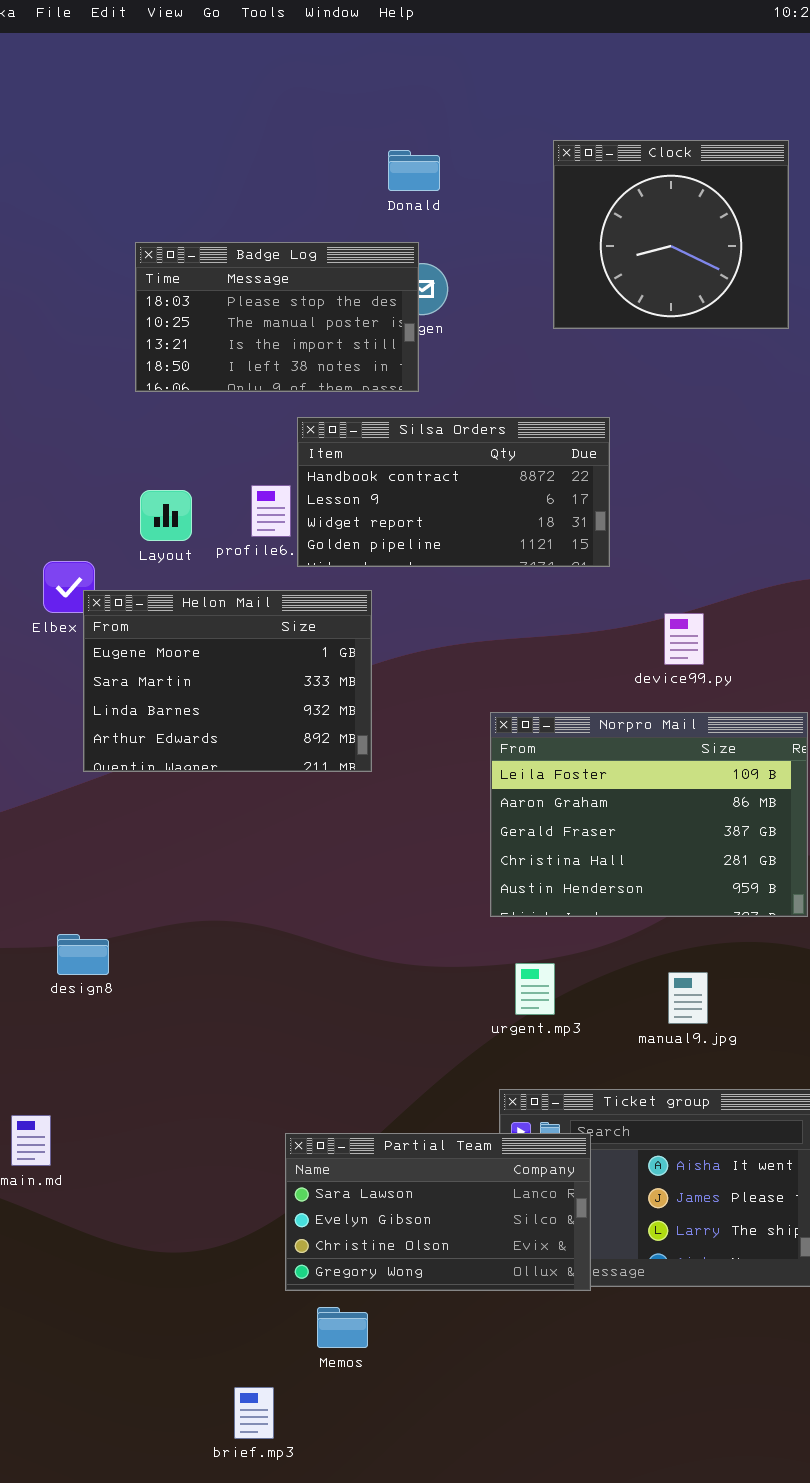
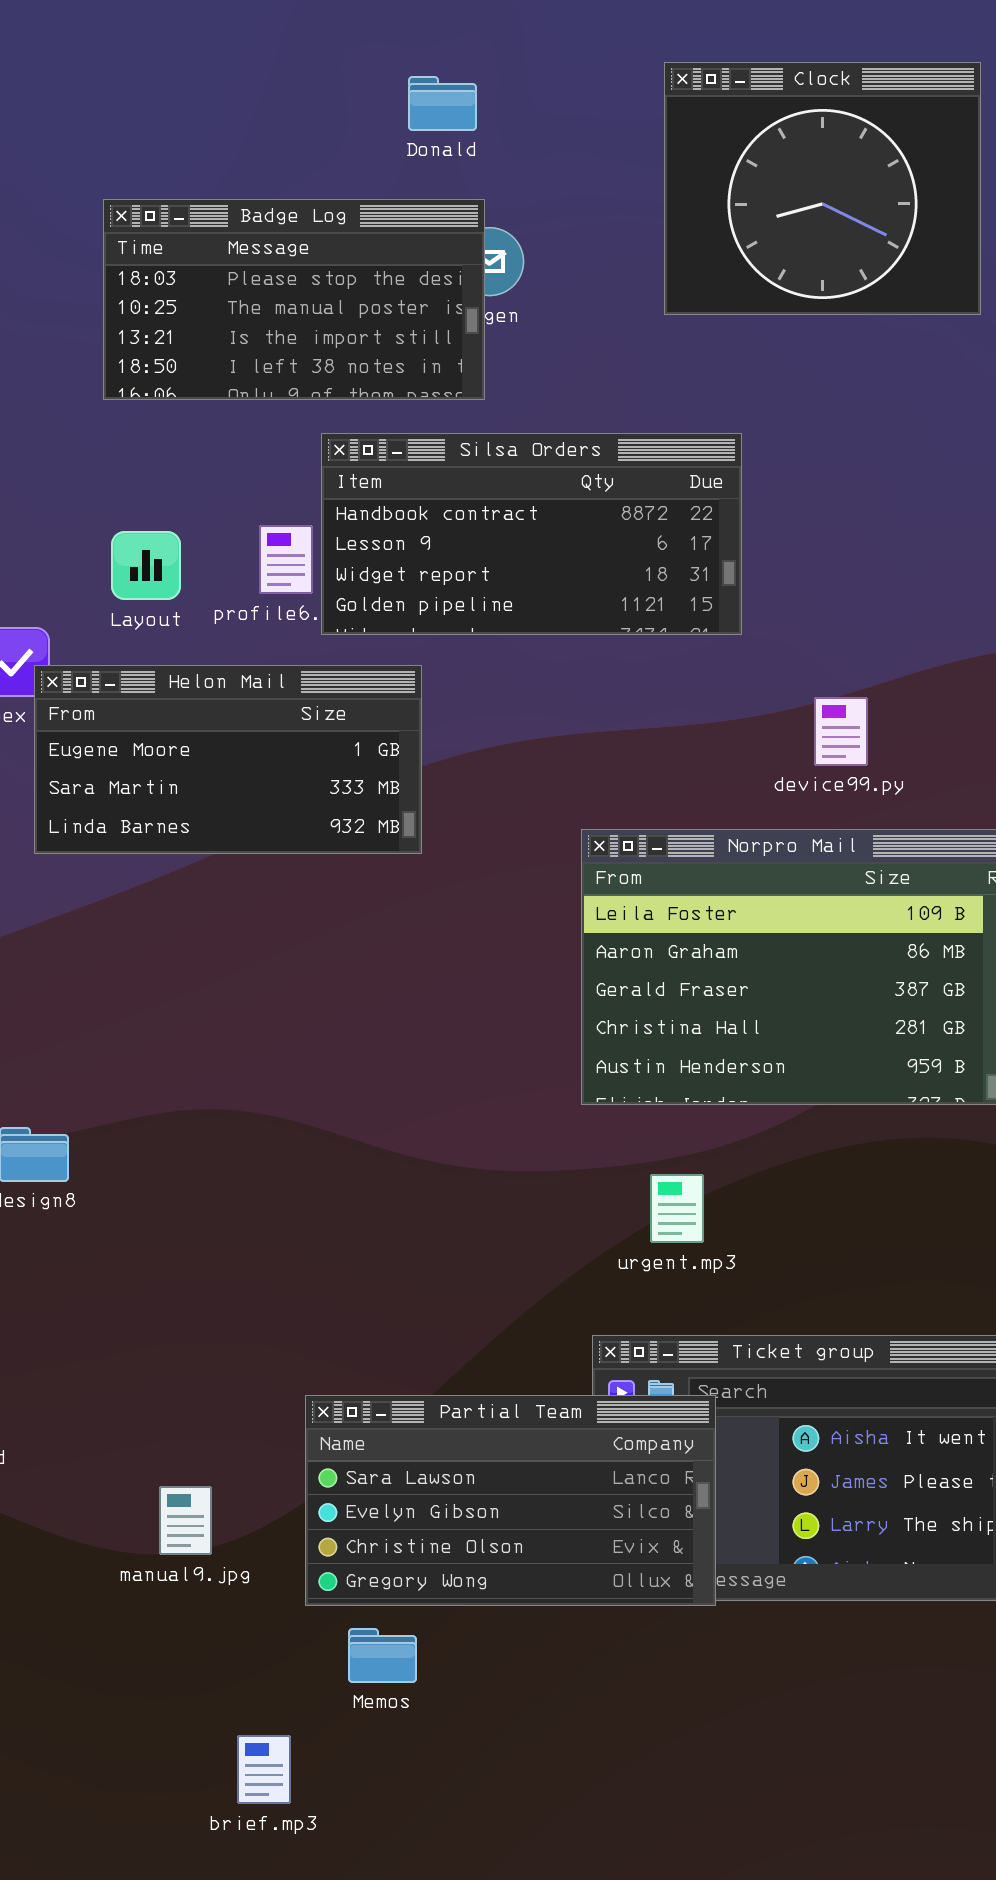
Donald: [388,150,440,191] -> [408,76,477,131], moved
Helon Mail: [83,590,372,772] -> [34,665,422,854], resized
urgent.mp3: [515,963,555,1015] -> [650,1174,704,1243], moved
manual9.jpg: [668,972,708,1024] -> [159,1486,212,1555], moved

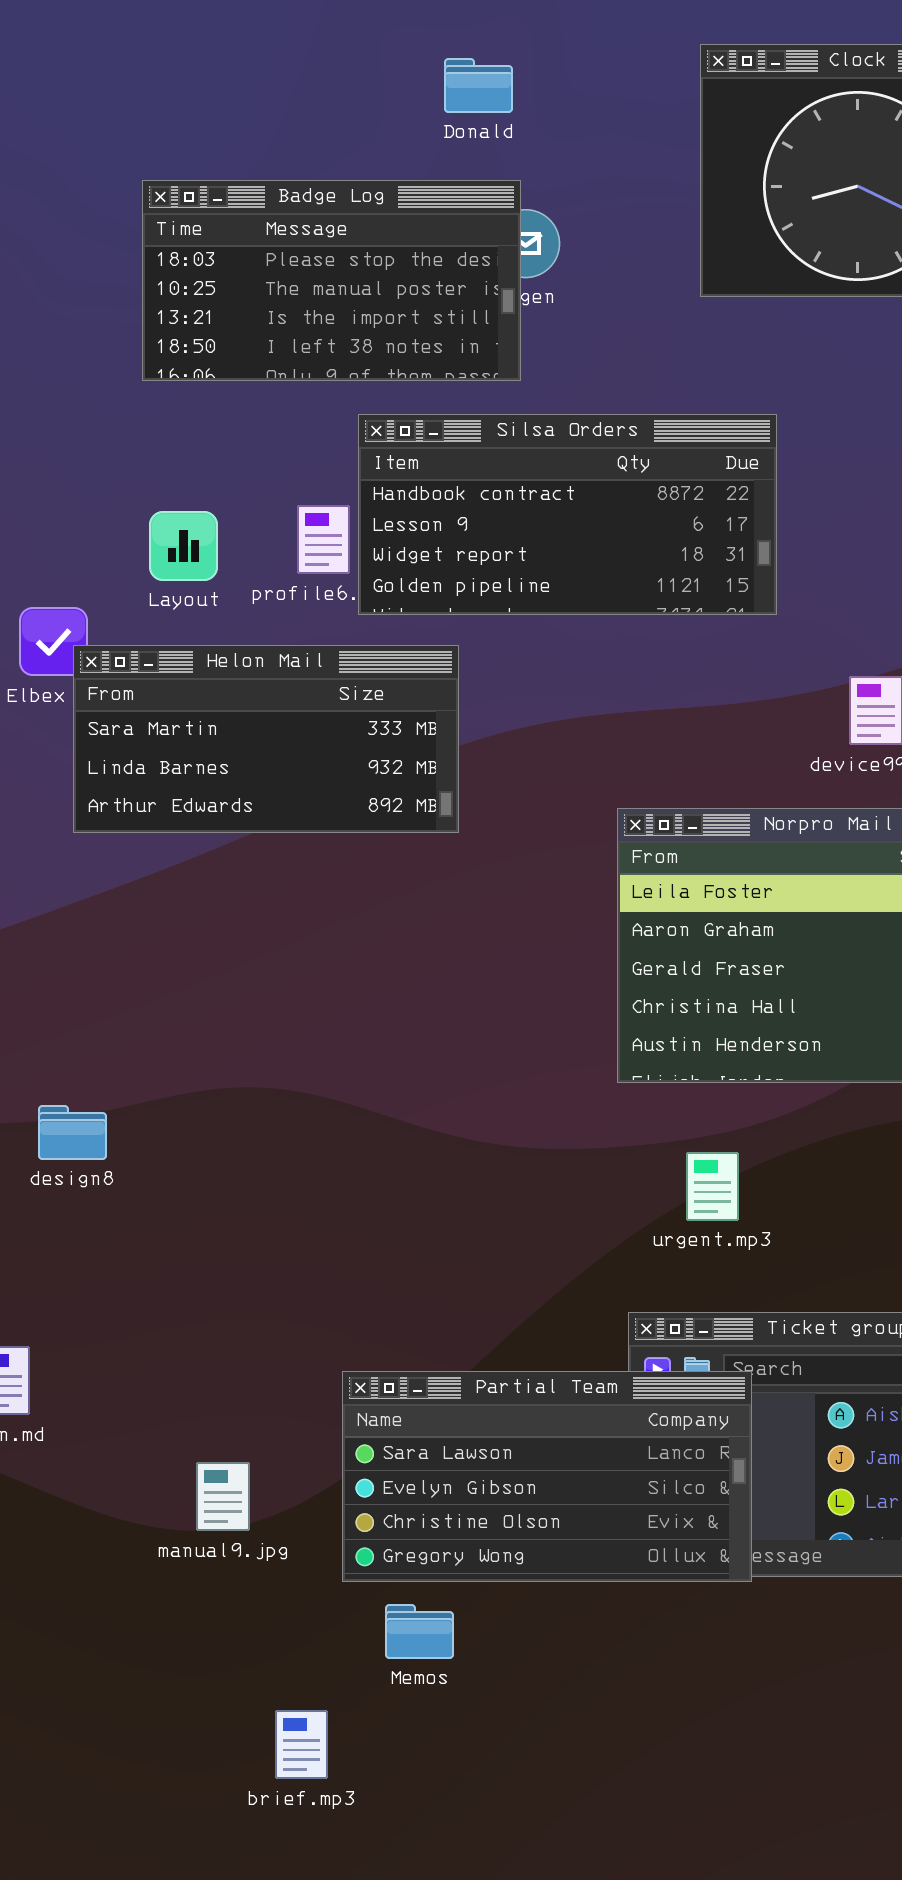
Helon Mail: [34,665,422,854] -> [73,645,459,833], scrolled down 1 row

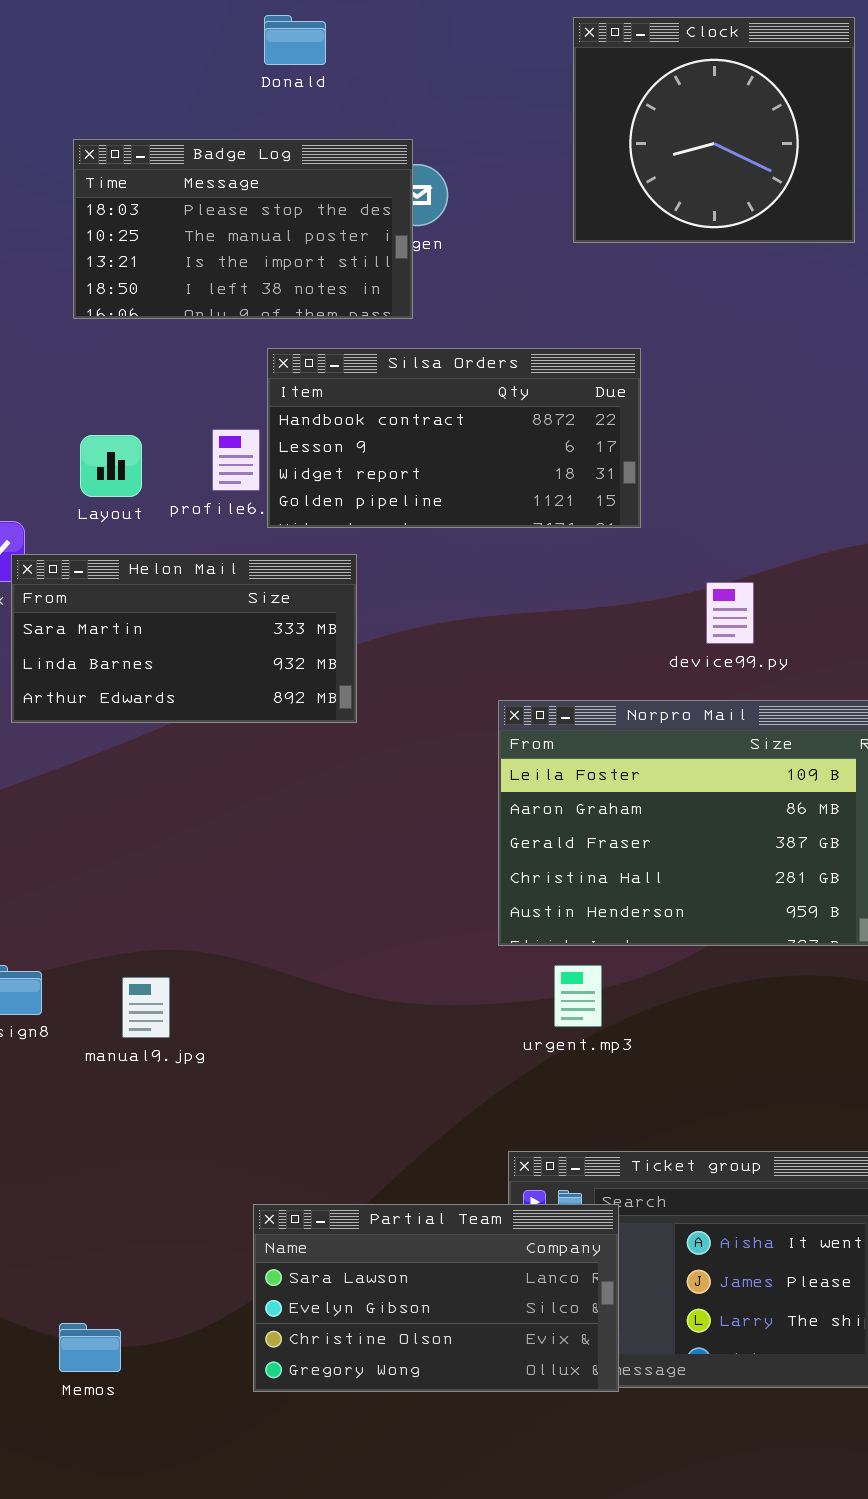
Donald: [444,58,513,113] -> [264,15,326,65], moved
urgent.mp3: [686,1152,739,1221] -> [554,965,602,1027], moved
manual9.jpg: [196,1462,250,1531] -> [122,977,170,1038], moved
Memos: [385,1604,454,1659] -> [59,1323,121,1372], moved

